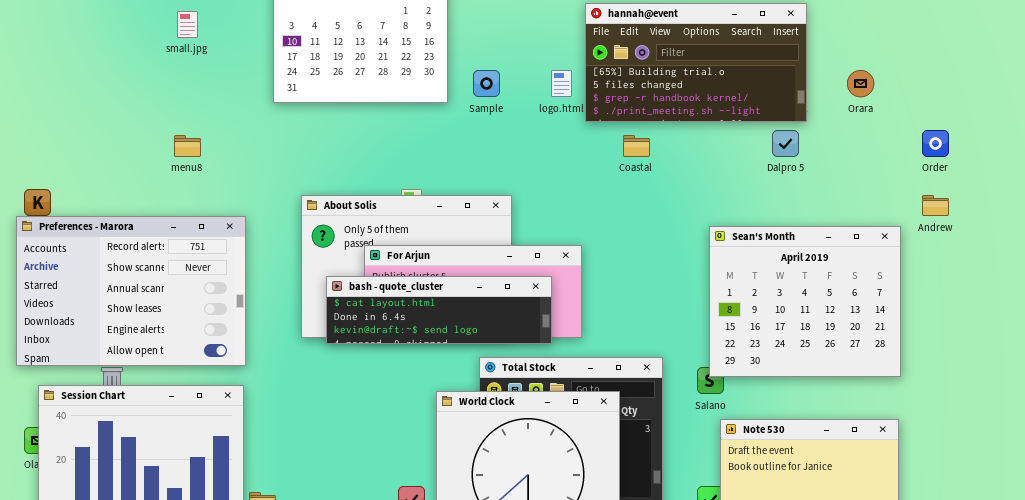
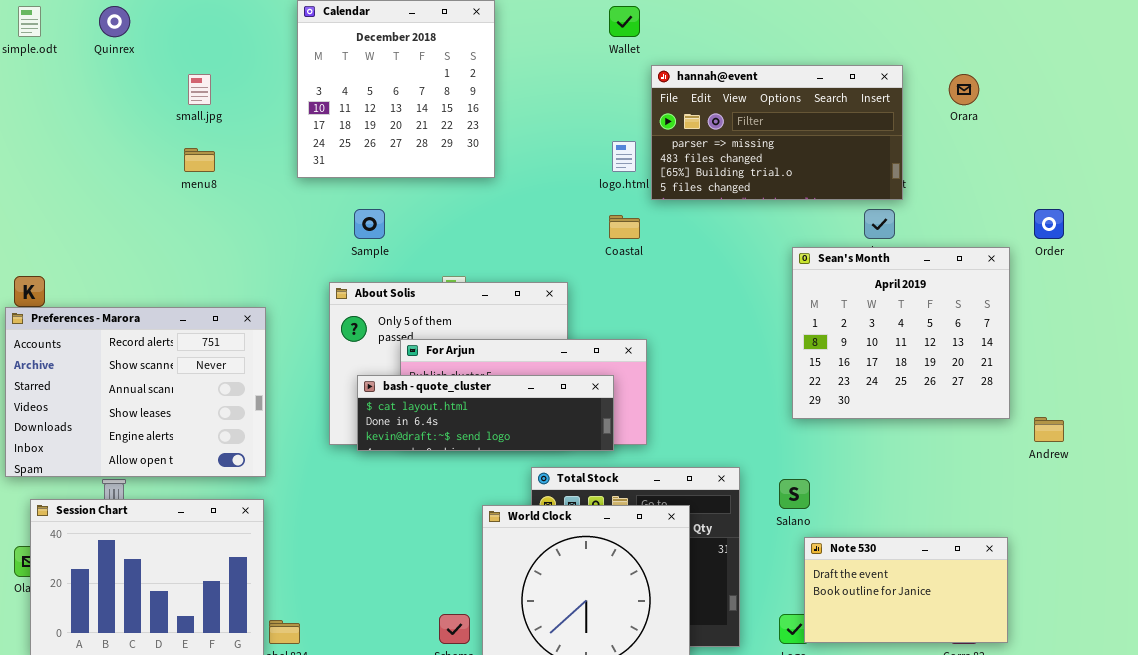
hannah@event: [585,3,807,122] -> [651,65,903,200], scrolled up 2 rows
Sample: [473,70,500,97] -> [354,209,385,239], moved
Orara: [847,70,874,97] -> [949,74,979,105], moved
menu8: [174,135,201,157] -> [184,148,215,172], moved
Coastal: [623,135,650,157] -> [609,215,640,239], moved
Andrew: [922,195,949,216] -> [1034,417,1064,442], moved
Sean's Month: [709,226,901,377] -> [792,247,1010,419], moved

